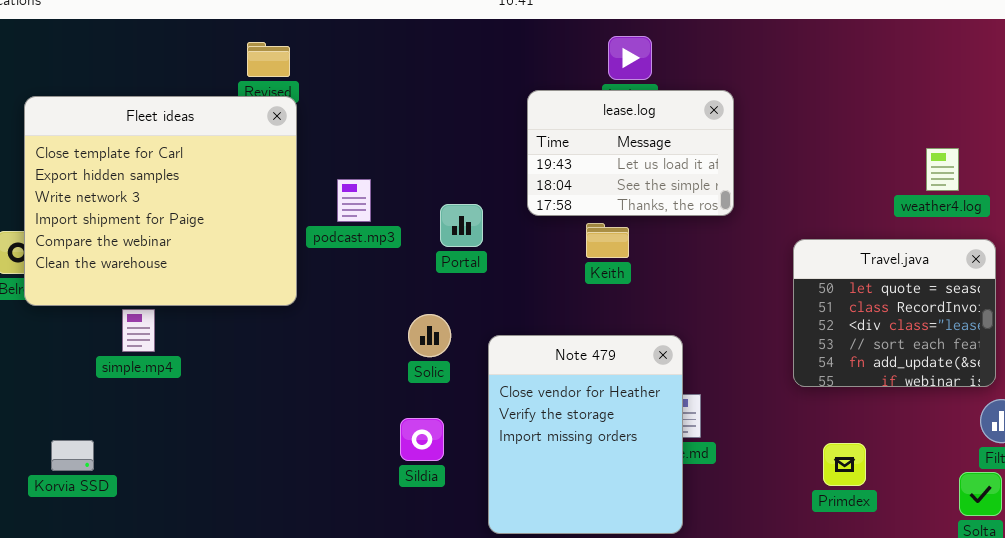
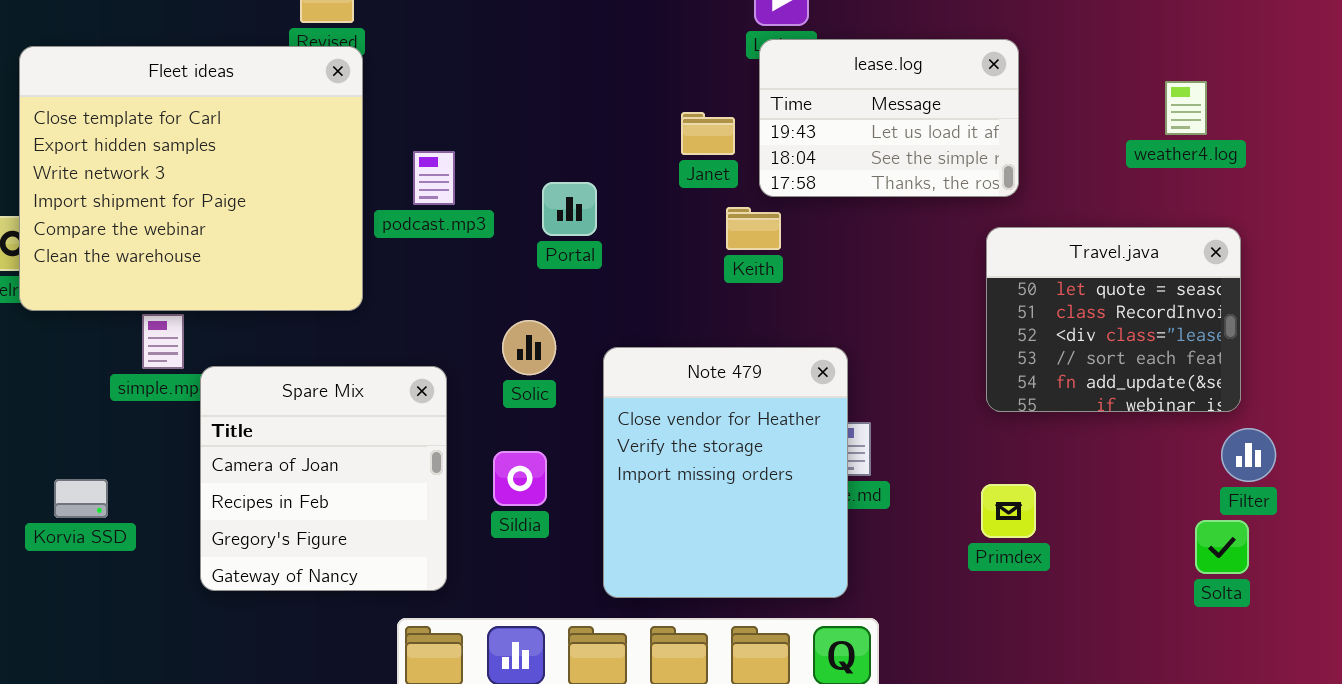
lease.log: [527,90,734,216] -> [759,39,1019,197], moved
weather4.log: [926,148,959,191] -> [1165,81,1207,135], moved
Spare Mix: none -> [200,366,447,591], opened
Primdex: [823,443,866,486] -> [981,484,1036,538], moved

